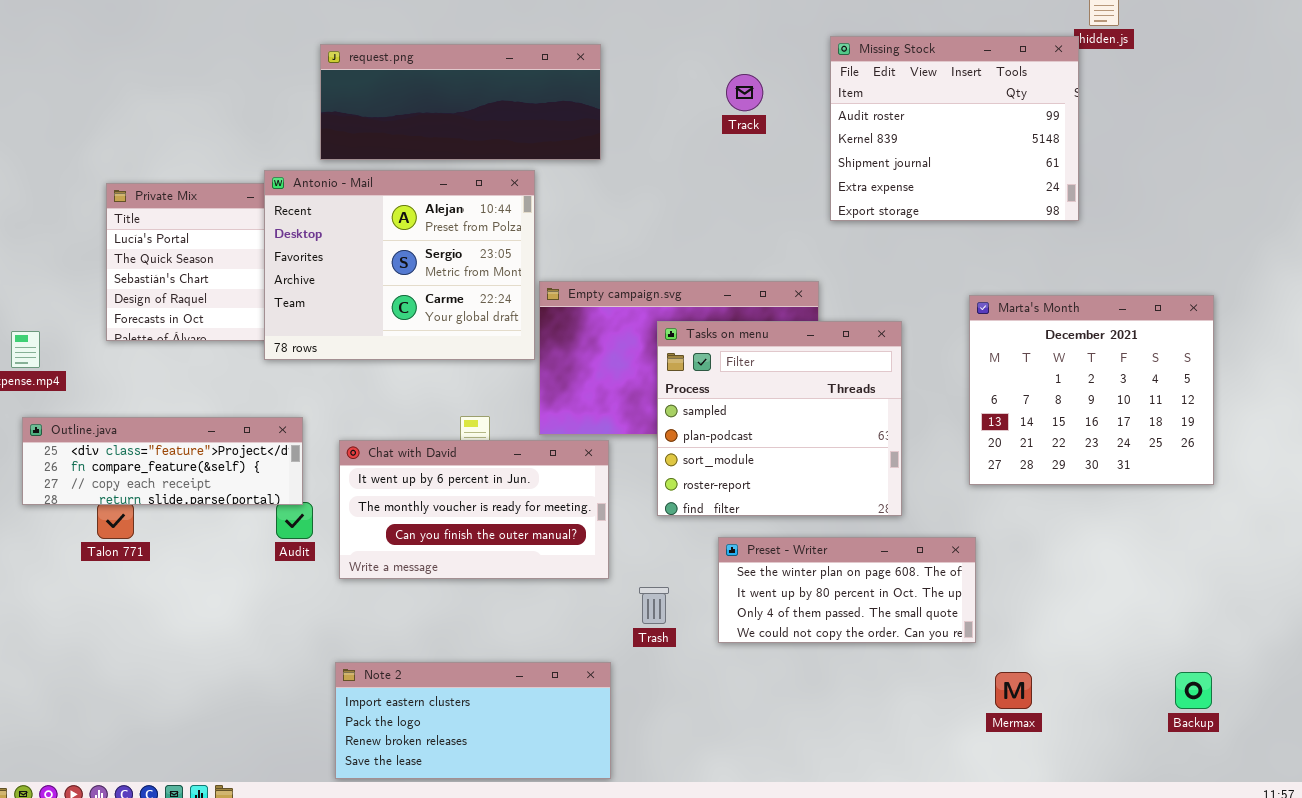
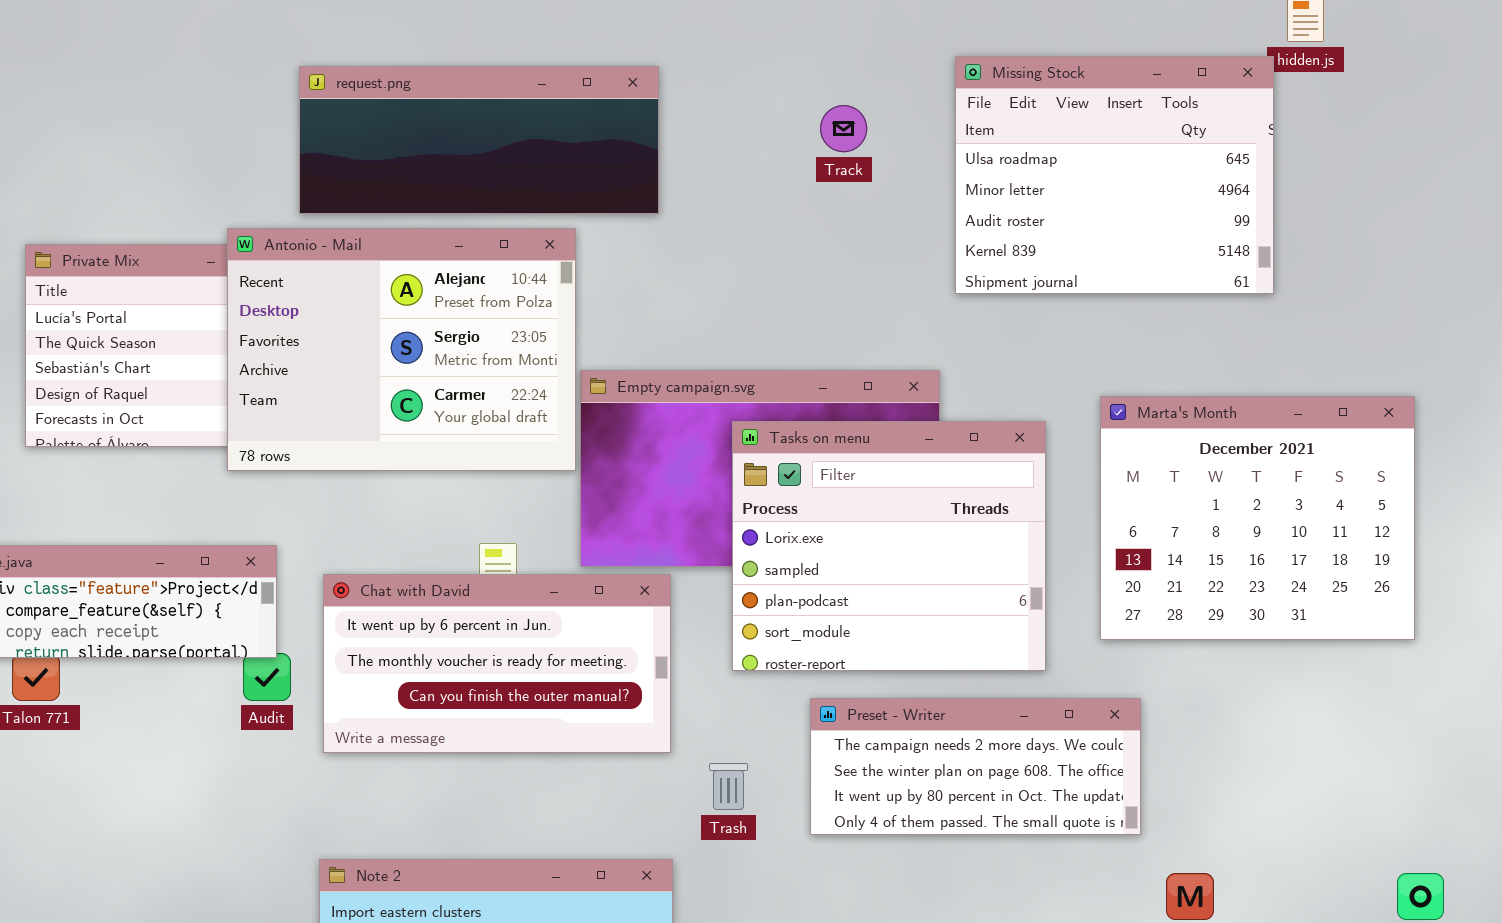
Missing Stock: [830,36,1079,221] -> [955,56,1274,294], scrolled up 2 rows
Marta's Month: [969,295,1214,485] -> [1100,396,1415,640], moved
Tasks on menu: [657,321,902,516] -> [732,421,1046,671], scrolled up 1 row
Preset - Writer: [718,537,976,643] -> [810,698,1141,835], scrolled up 1 row

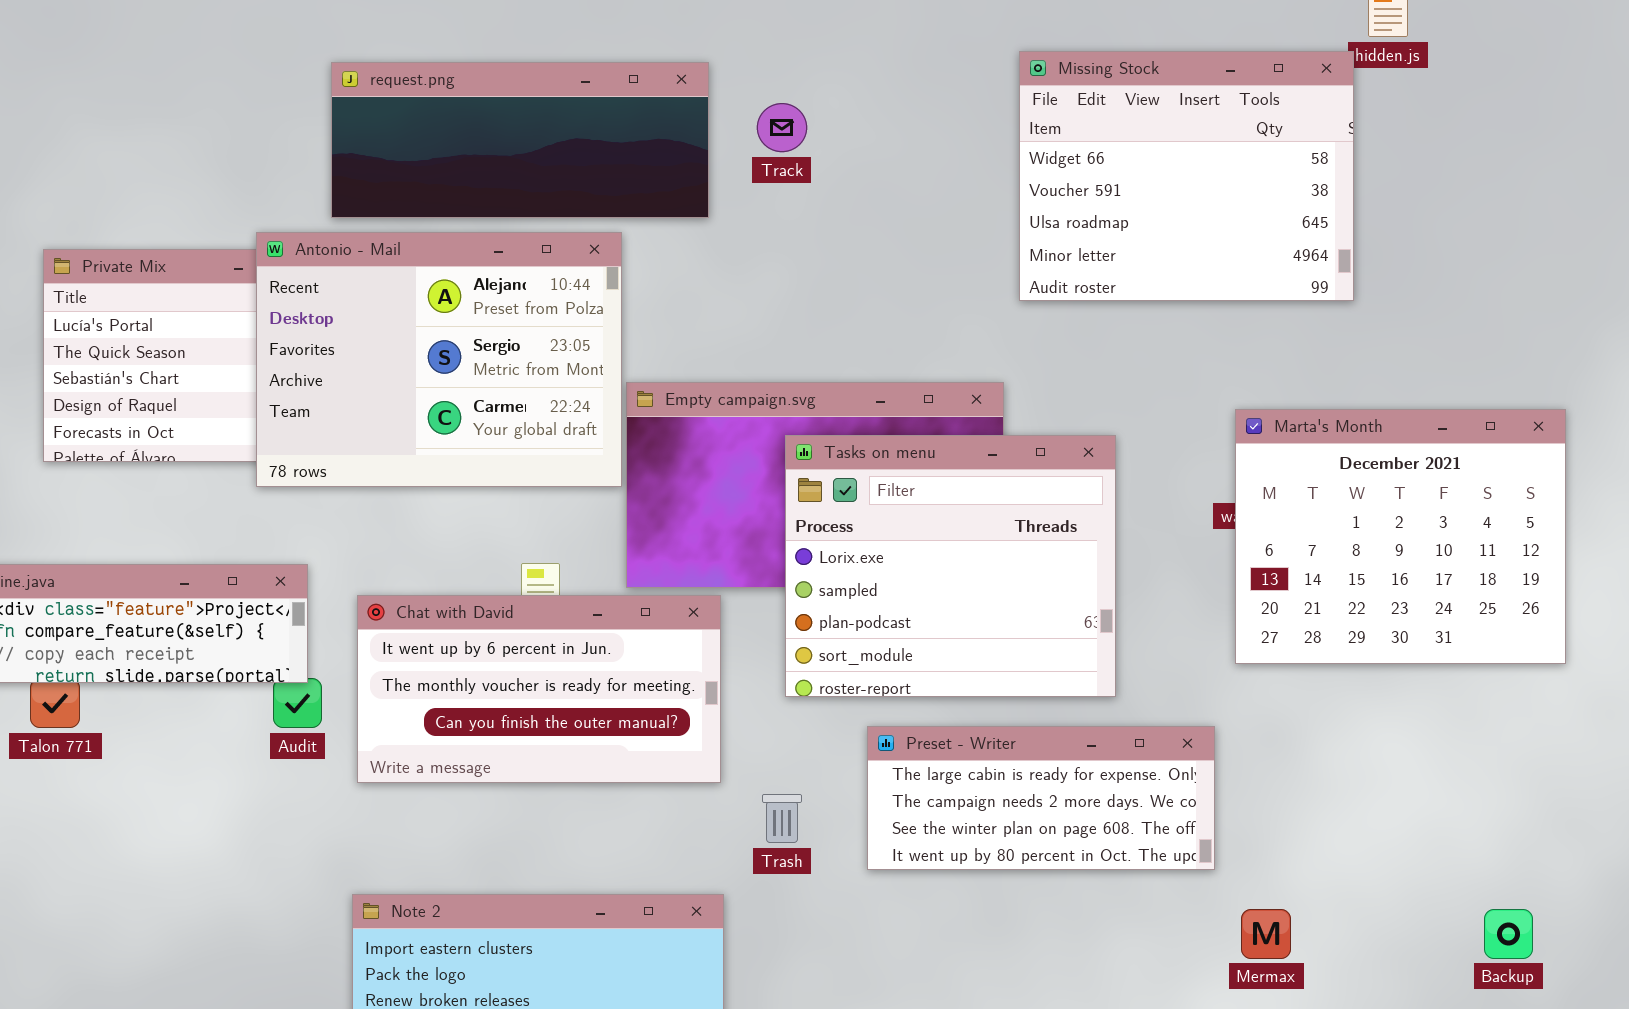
Missing Stock: [955,56,1274,294] -> [1019,51,1354,301], scrolled up 2 rows
Track: [820,105,867,152] -> [757,103,807,152], moved
Marta's Month: [1100,396,1415,640] -> [1235,409,1566,664], moved
Preset - Writer: [810,698,1141,835] -> [867,726,1215,870], scrolled up 1 row

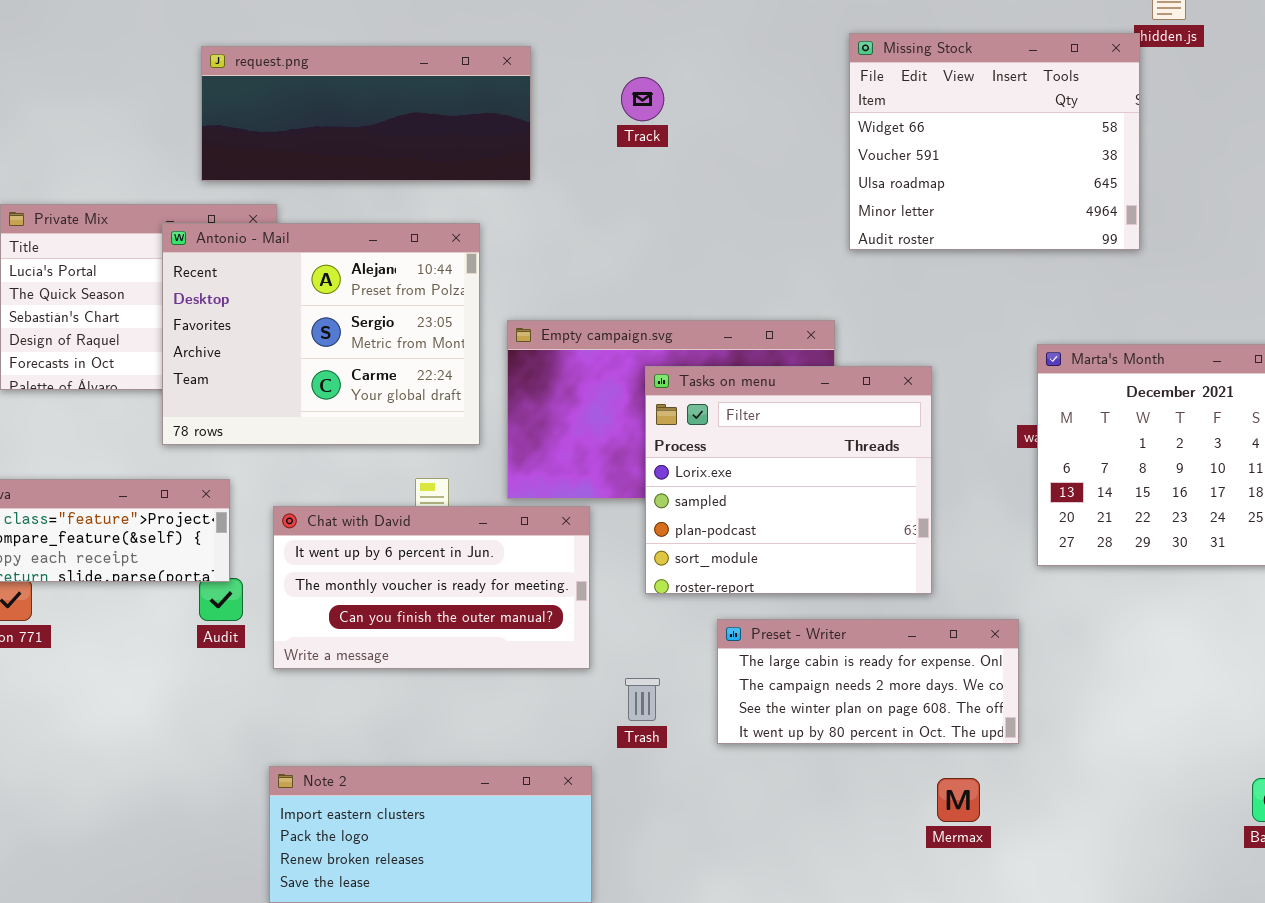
request.png: [331,62,709,218] -> [201,46,531,181], moved
Antonio - Mail: [256,232,622,487] -> [162,223,480,445], moved
Mermax: [1241,909,1291,959] -> [937,778,980,822], moved

